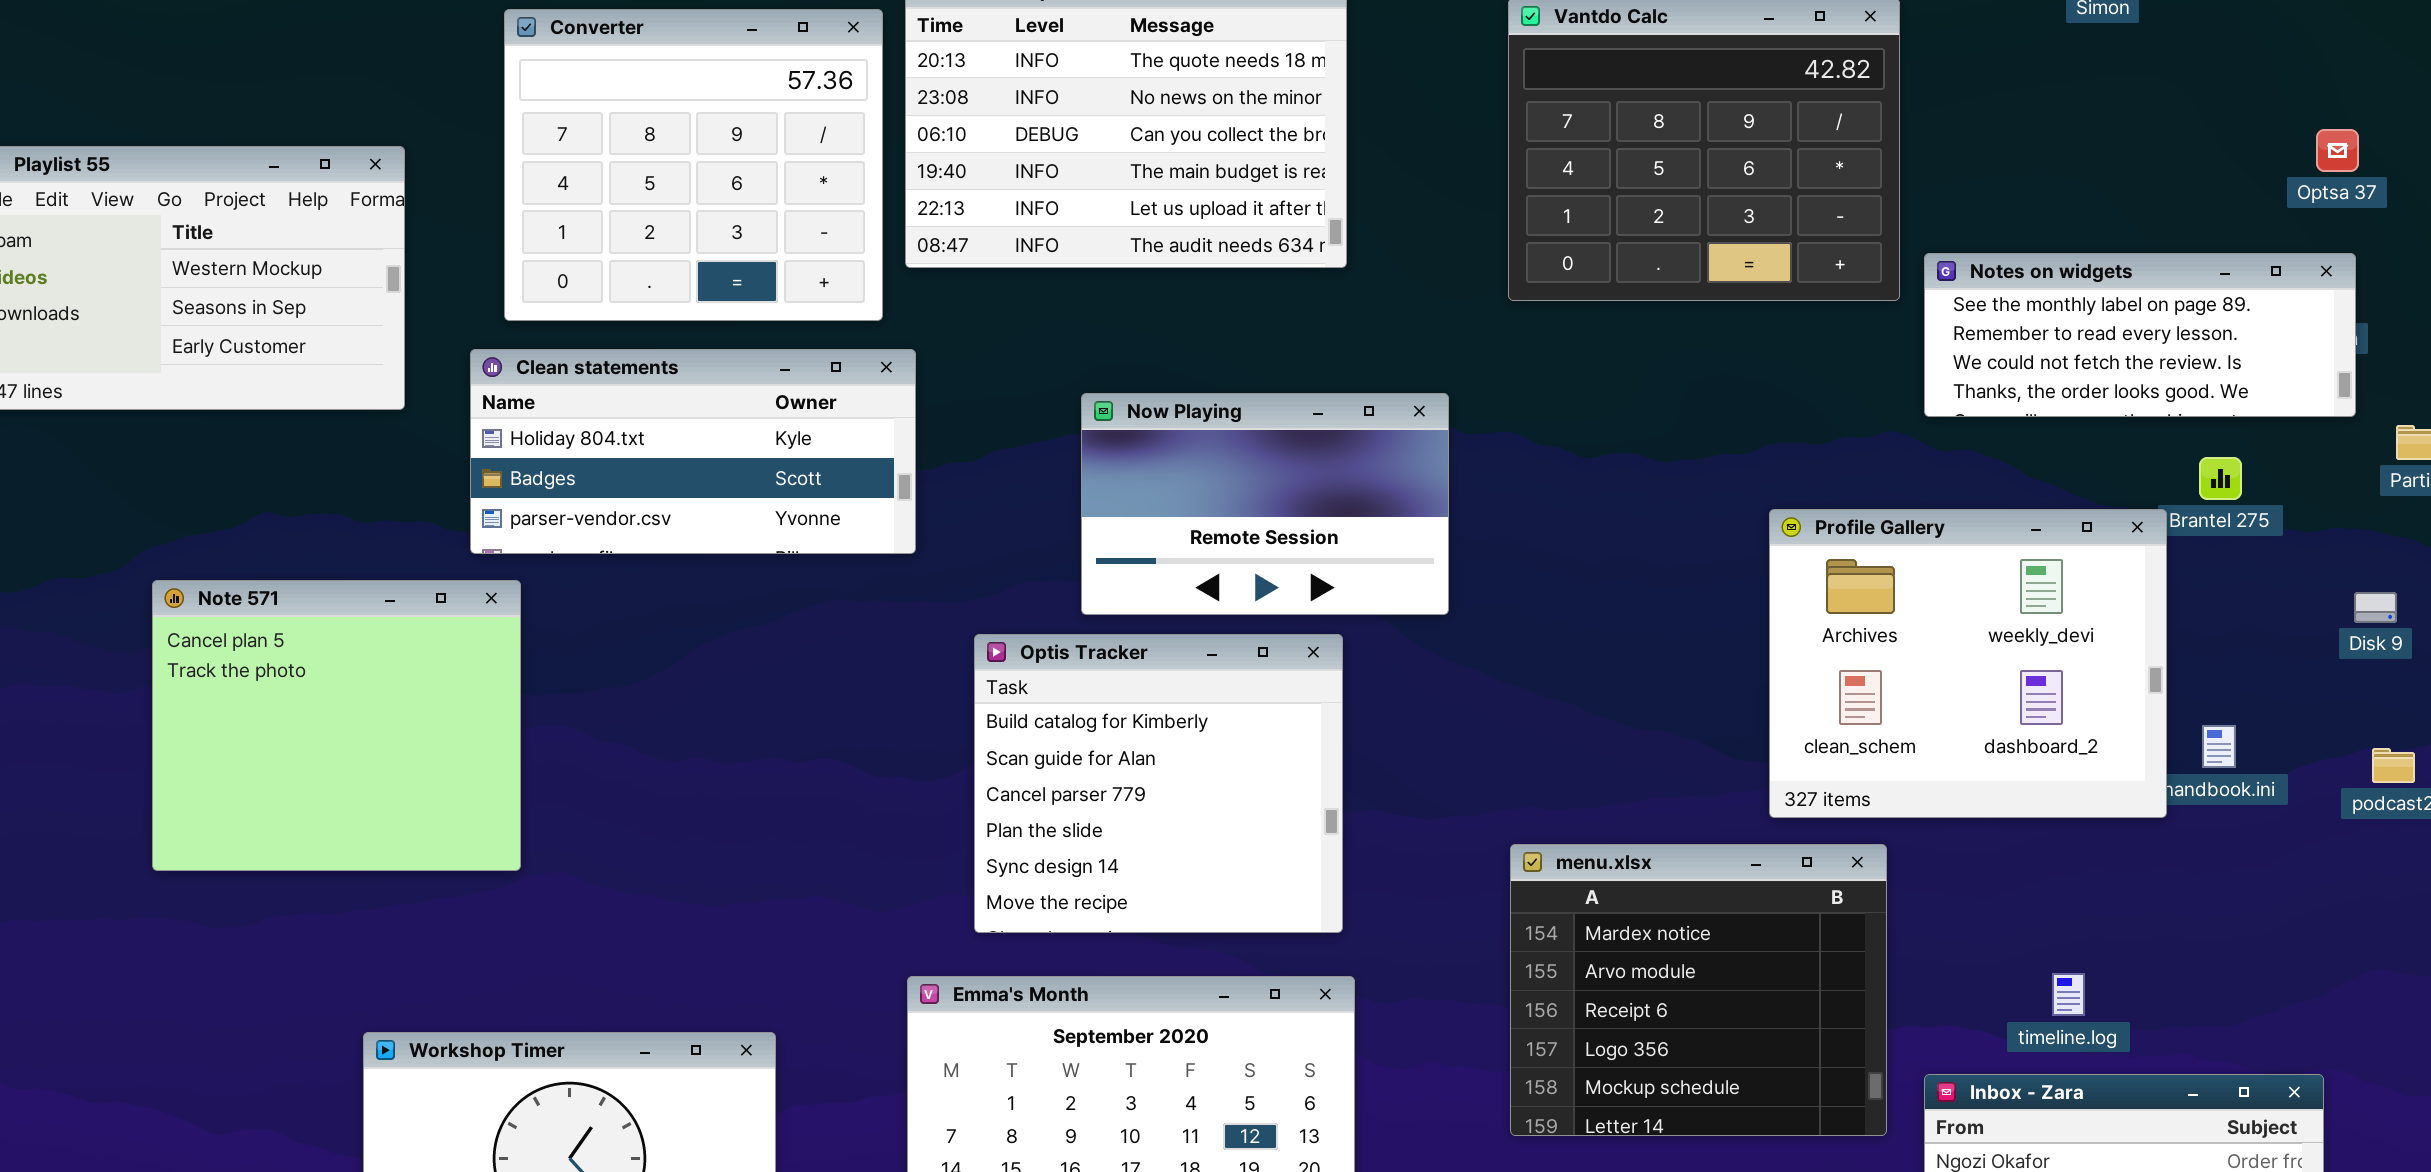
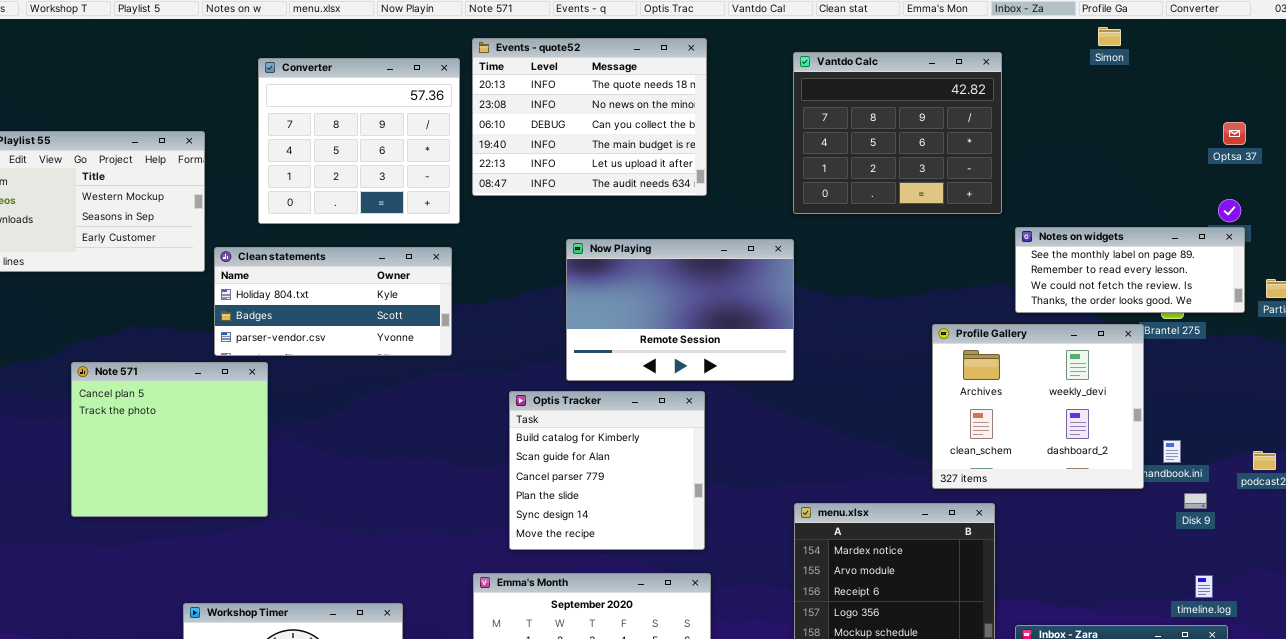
Notes on widgets: [1924,253,2356,417] -> [1015,227,1245,313], moved
Clean statements: [470,349,916,554] -> [214,247,452,356], moved
Now Playing: [1081,393,1449,615] -> [566,239,794,381], resized
Disk 9: [2354,592,2397,623] -> [1184,493,1207,509], moved
timeline.log: [2052,973,2085,1016] -> [1195,575,1213,598], moved

